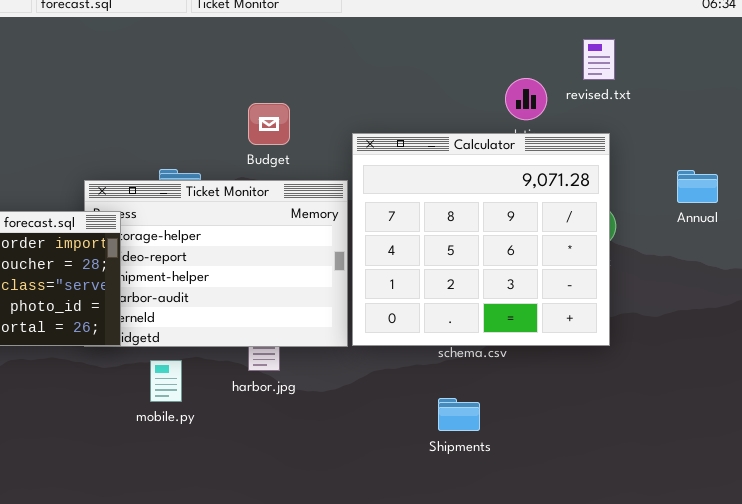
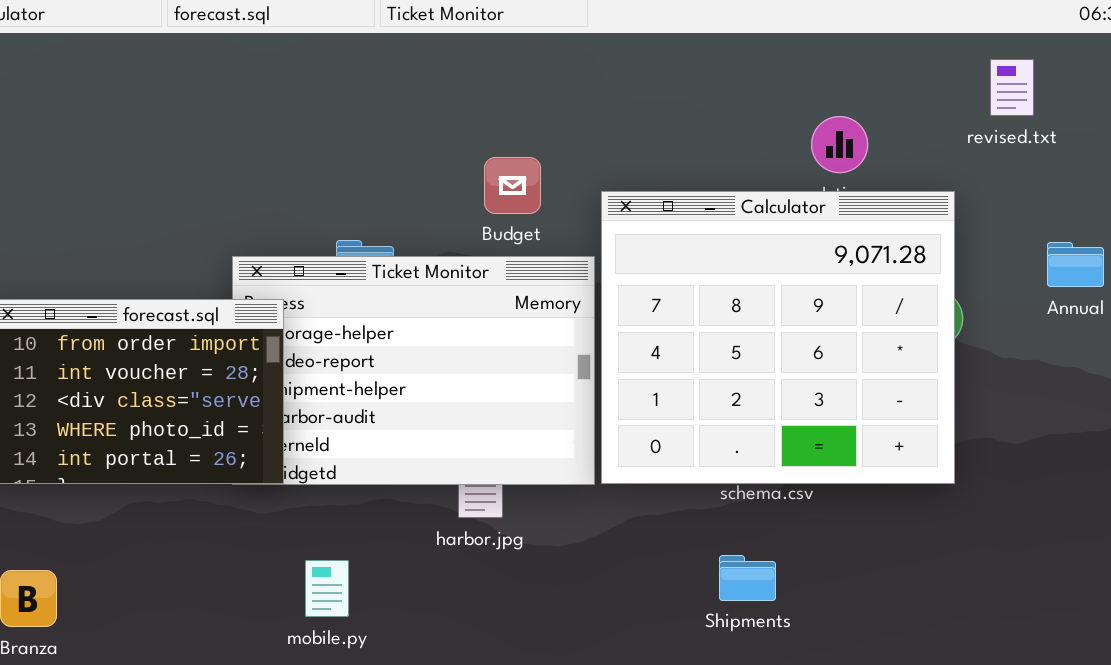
revised.txt: [583,39,615,80] -> [990,59,1034,116], moved
Budget: [248,103,290,145] -> [484,157,541,214], moved
mobile.py: [150,360,182,402] -> [305,560,349,617], moved

